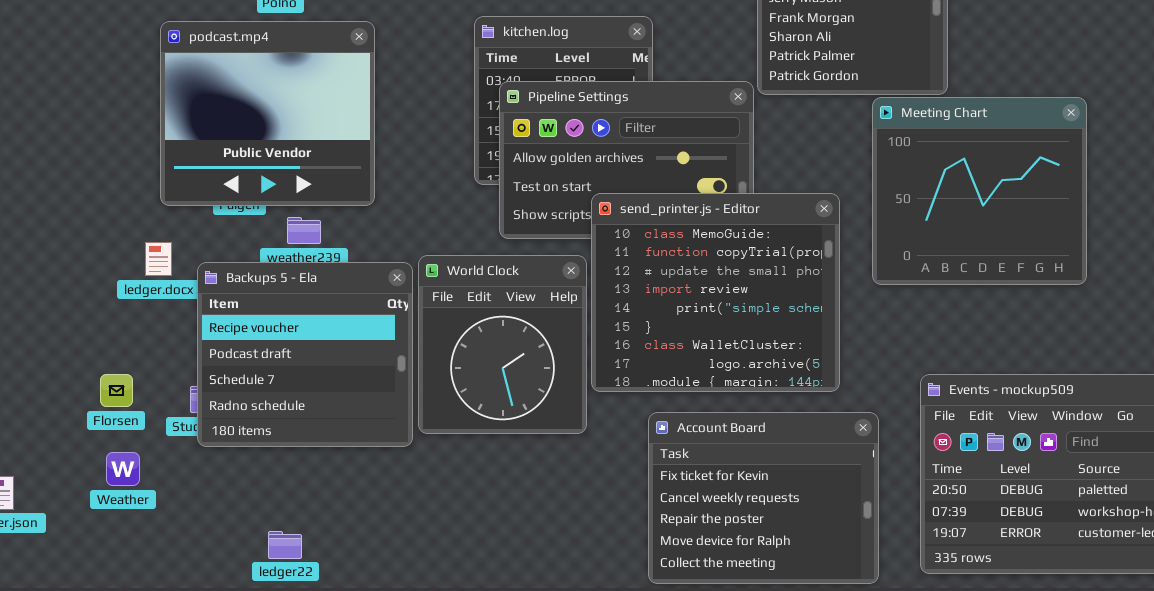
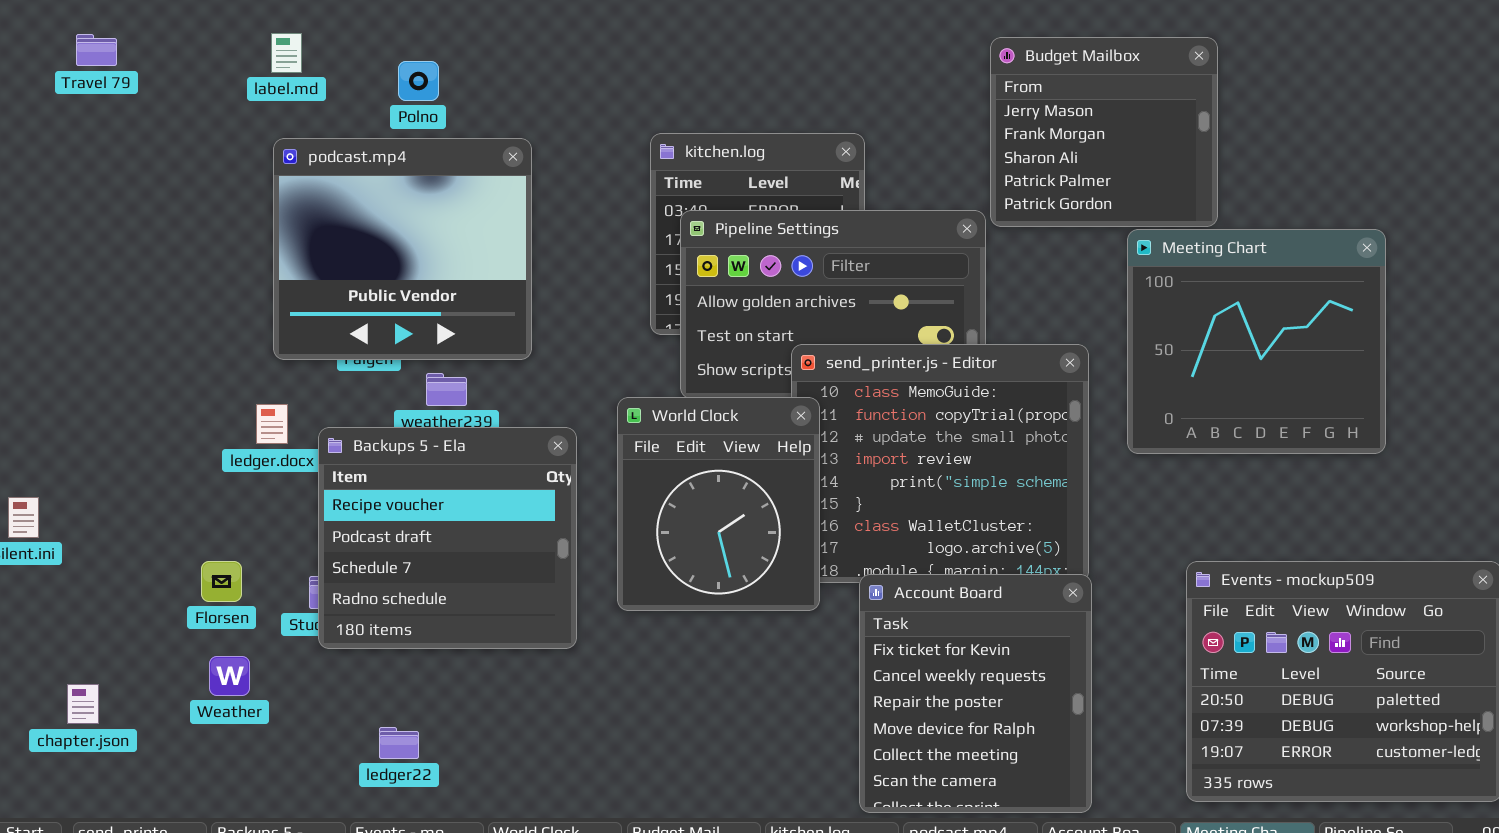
World Clock: [418,255,587,434] -> [617,397,820,611], moved
Account Board: [648,412,879,584] -> [859,574,1092,813], resized
ledger22: [268,531,302,559] -> [379,727,419,759], moved

